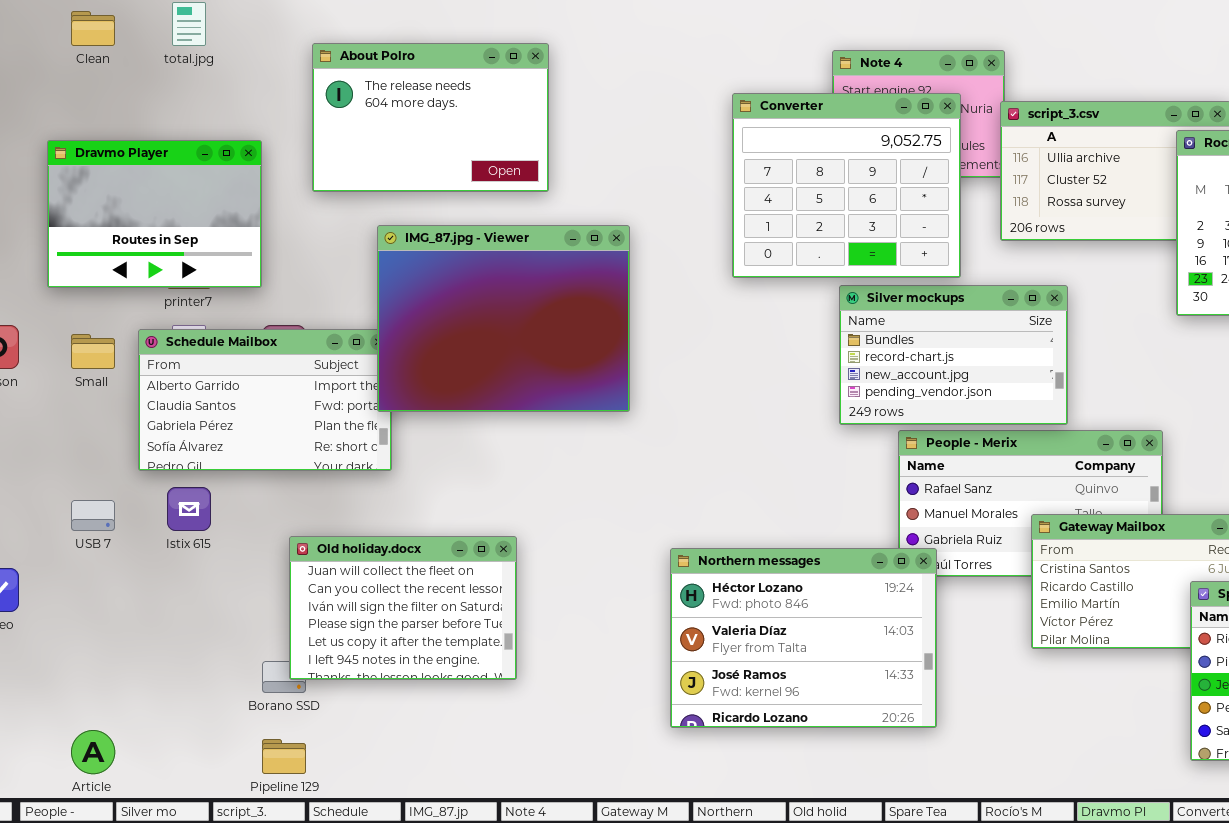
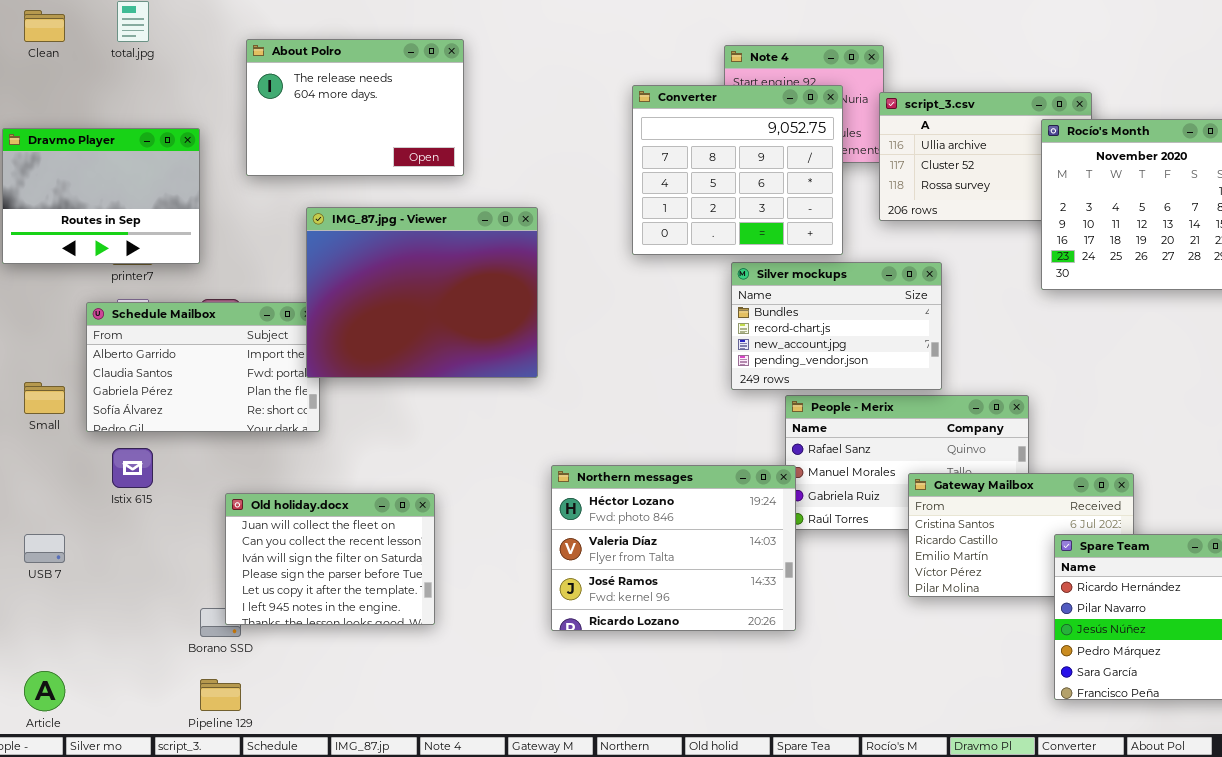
Small: [71,334,115,369] -> [24,382,65,414], moved
USB 7: [71,500,115,531] -> [24,534,65,563], moved
Northern messages: [670,548,937,728] -> [551,465,796,631], moved

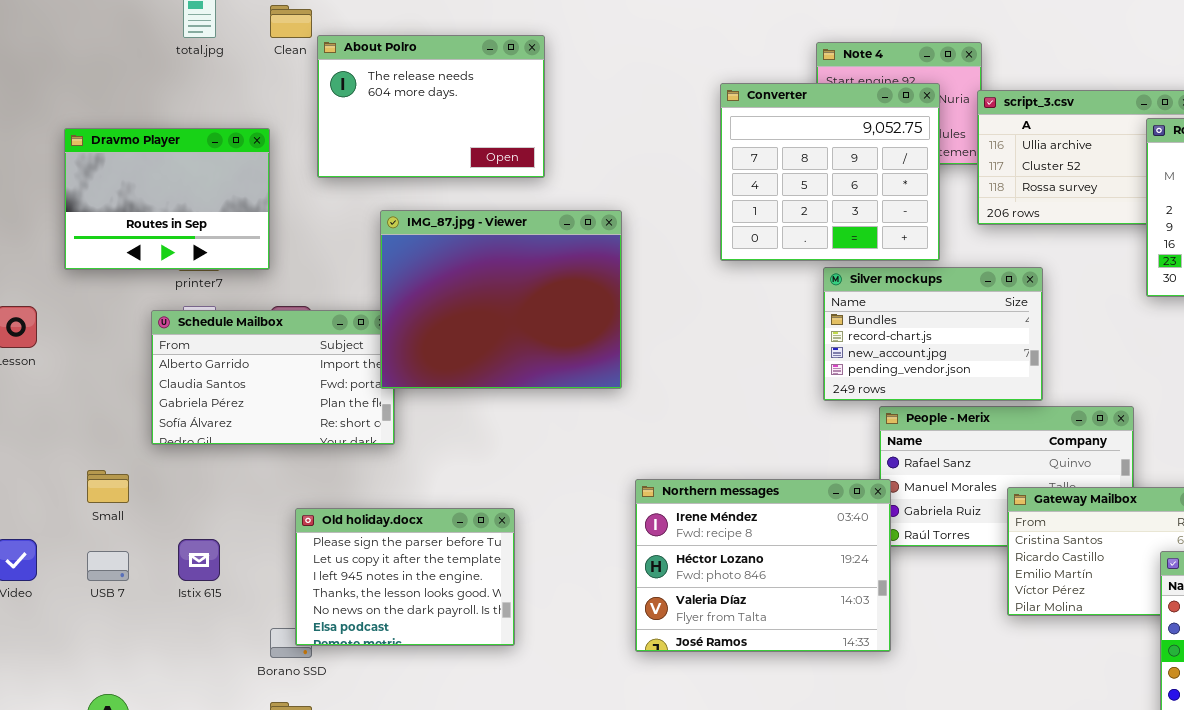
Clean: [24,10,65,42] -> [270,5,312,38], moved
Small: [24,382,65,414] -> [87,470,129,503], moved
Istix 615: [112,448,153,488] -> [178,539,220,581], moved
Northern messages: [551,465,796,631] -> [635,479,891,652], scrolled up 1 row
Old holiday.docx: [225,493,435,625] -> [295,508,515,646], scrolled down 3 rows

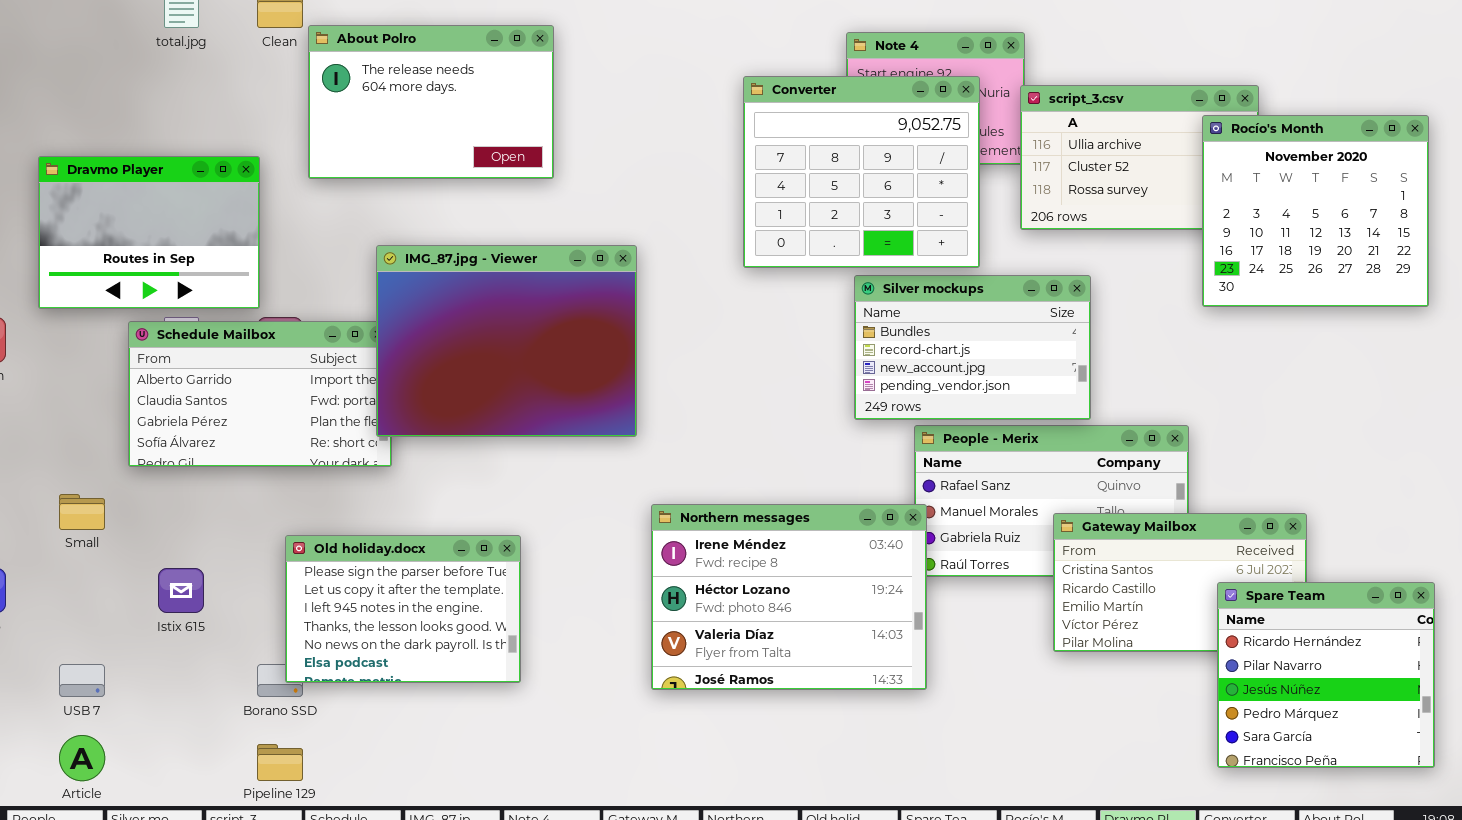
Dravmo Player: [64,128,270,270] -> [38,156,260,309], moved
IMG_87.jpg - Viewer: [380,210,622,389] -> [376,245,637,437], moved
USB 7: [87,551,129,581] -> [59,664,105,697], moved

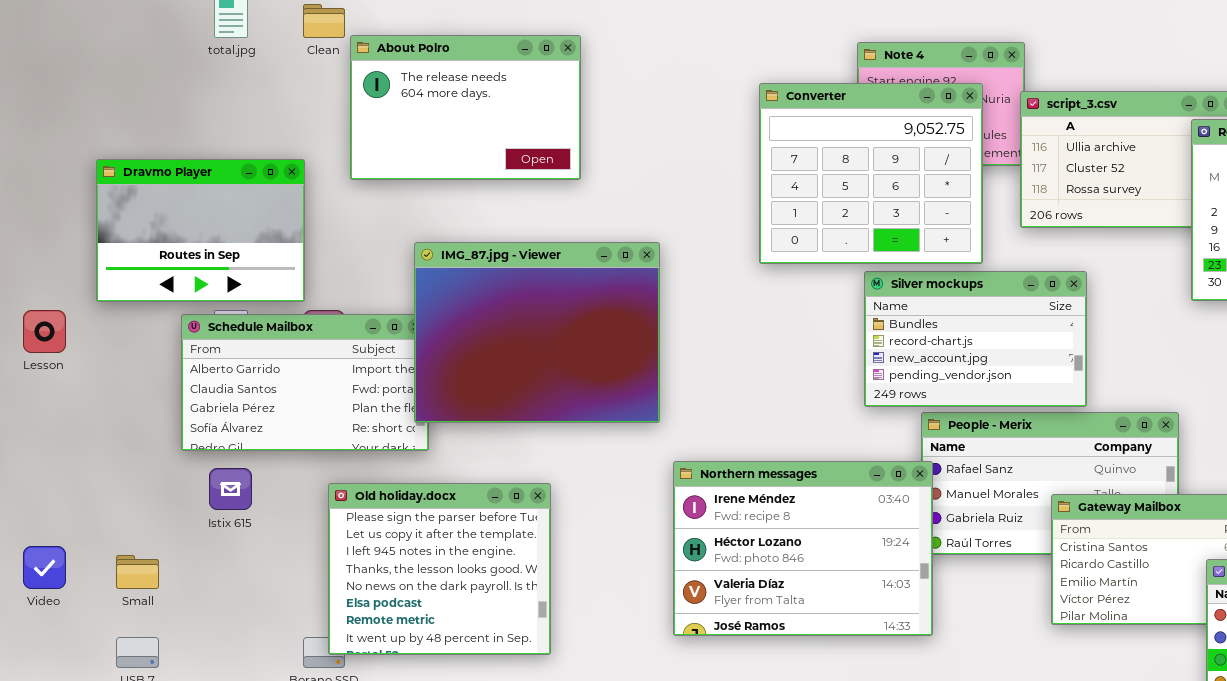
Small: [59,494,105,530] -> [116,555,159,589], moved
Northern messages: [651,504,927,690] -> [673,461,933,636], moved
Old holiday.docx: [285,535,521,683] -> [328,483,551,655], resized
Istix 615: [158,568,204,613] -> [209,468,252,510], moved

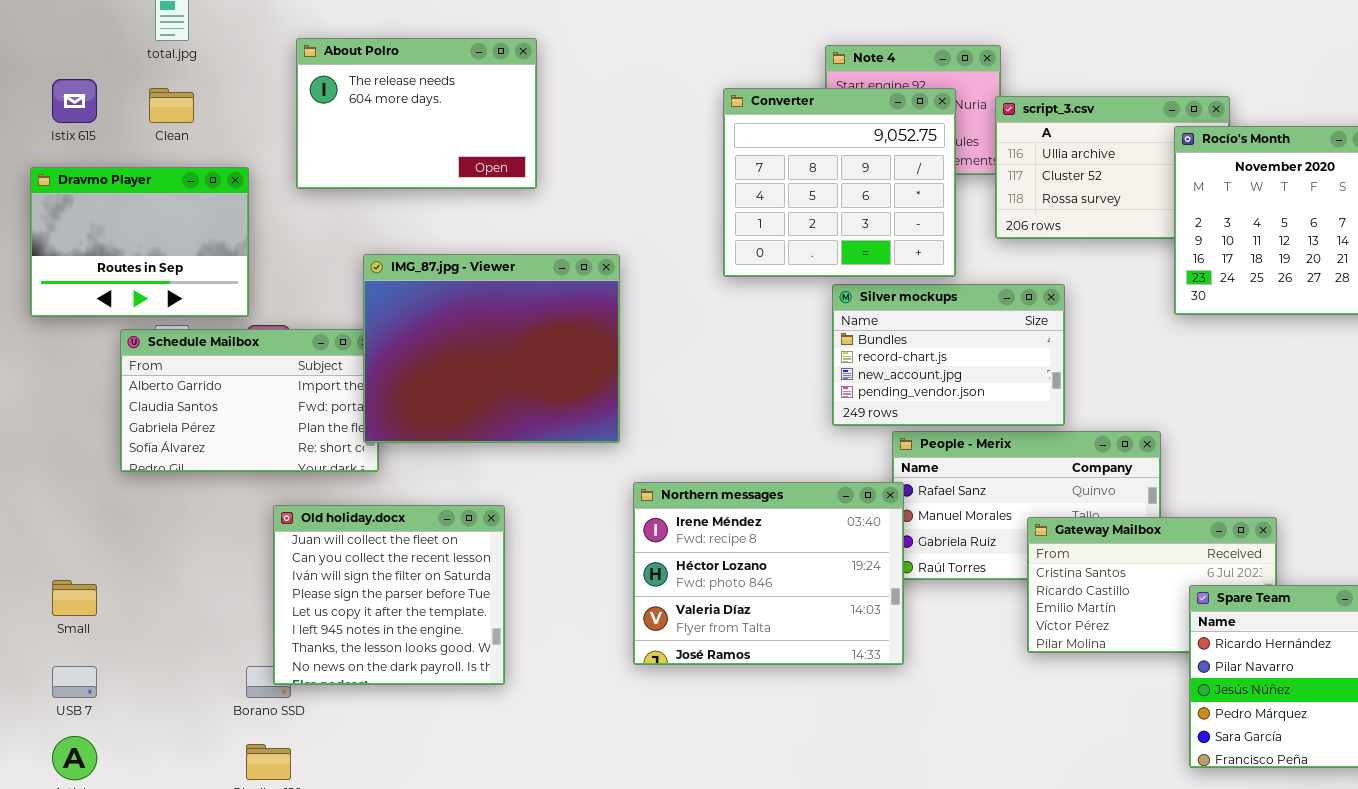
Clean: [303,4,345,38] -> [149,88,194,123], moved
Istix 615: [209,468,252,510] -> [52,79,97,123], moved
Old holiday.docx: [328,483,551,655] -> [273,505,505,685], scrolled up 3 rows

